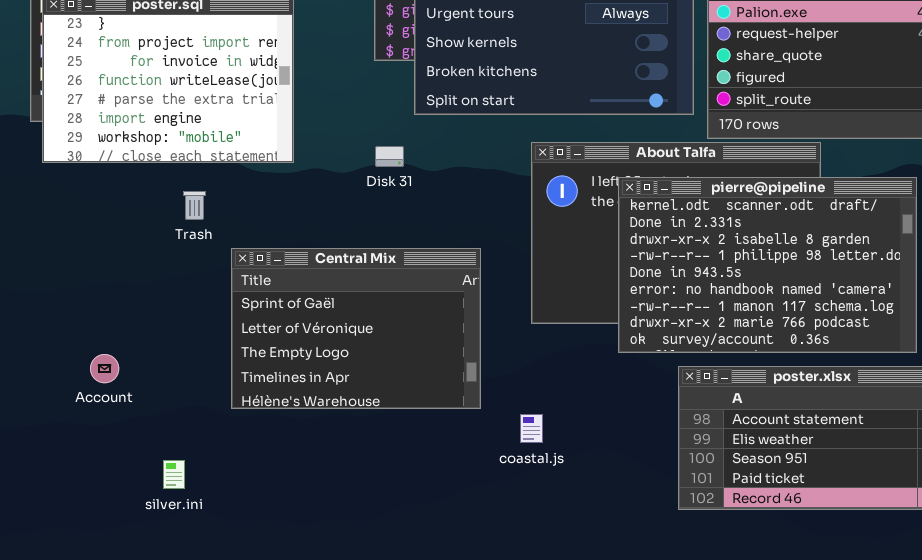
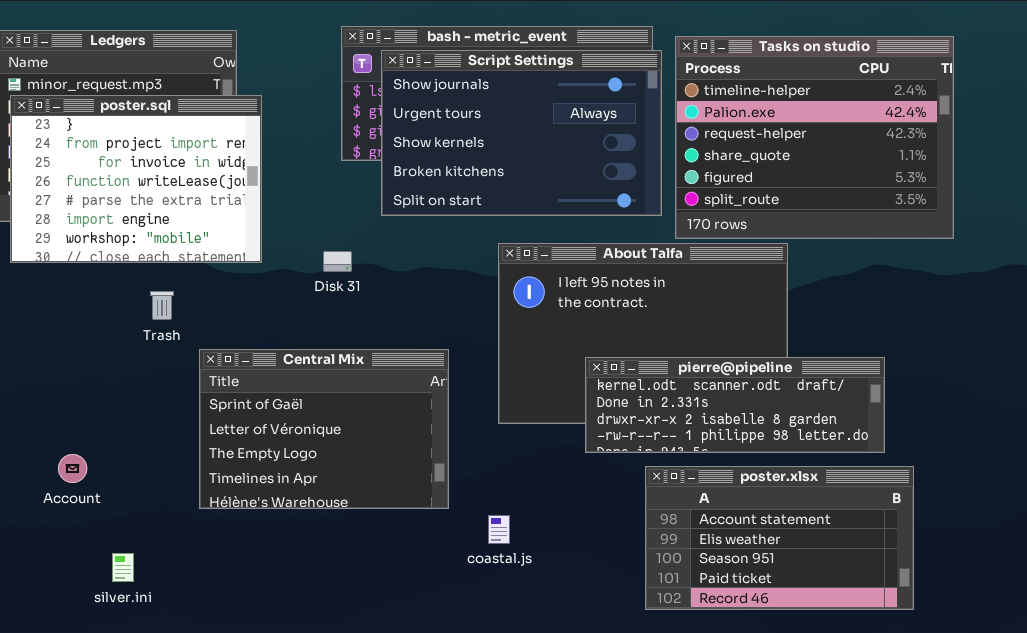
Disk 31: [375,146,404,167] -> [323,251,352,272], moved
pierre@pipeline: [618,177,917,353] -> [585,357,885,453], resized
silver.ini: [163,460,185,489] -> [112,553,134,582], moved

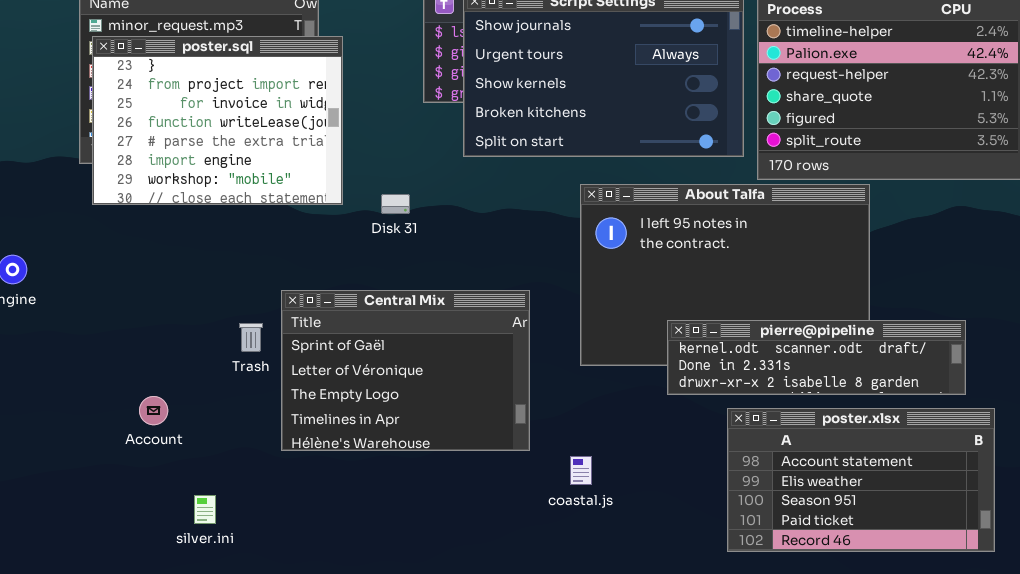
Disk 31: [323,251,352,272] -> [381,194,410,214], moved
Trash: [150,291,174,320] -> [239,323,263,352], moved
pierre@pipeline: [585,357,885,453] -> [667,320,966,395], resized

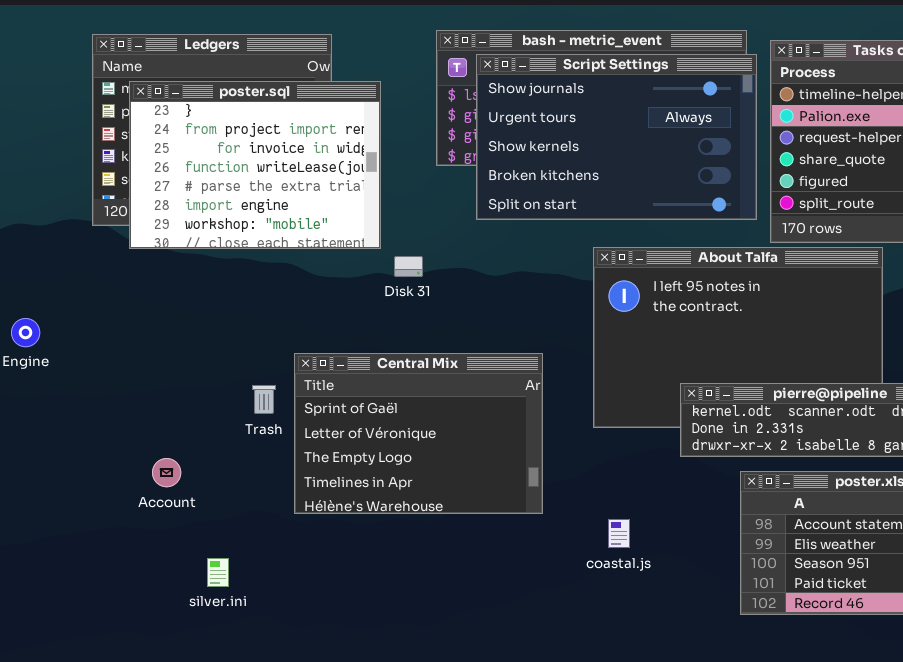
poster.sql: [92,36,343,205] -> [129,81,381,249], moved
coastal.js: [570,456,592,485] -> [608,519,630,548], moved

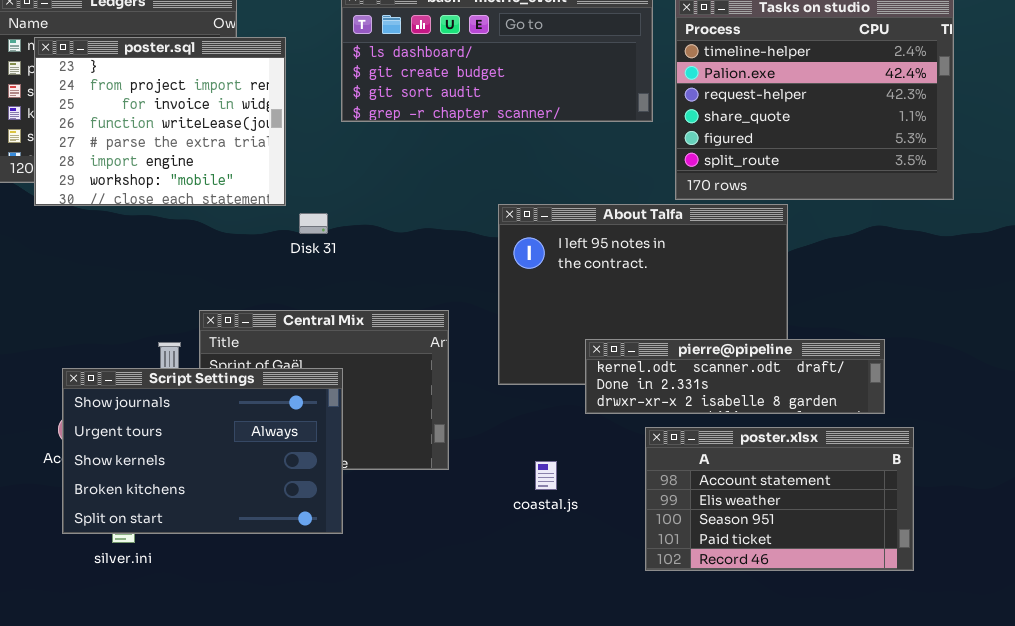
Script Settings: [476,54,757,220] -> [62,368,343,534], moved
coastal.js: [608,519,630,548] -> [535,461,557,490], moved

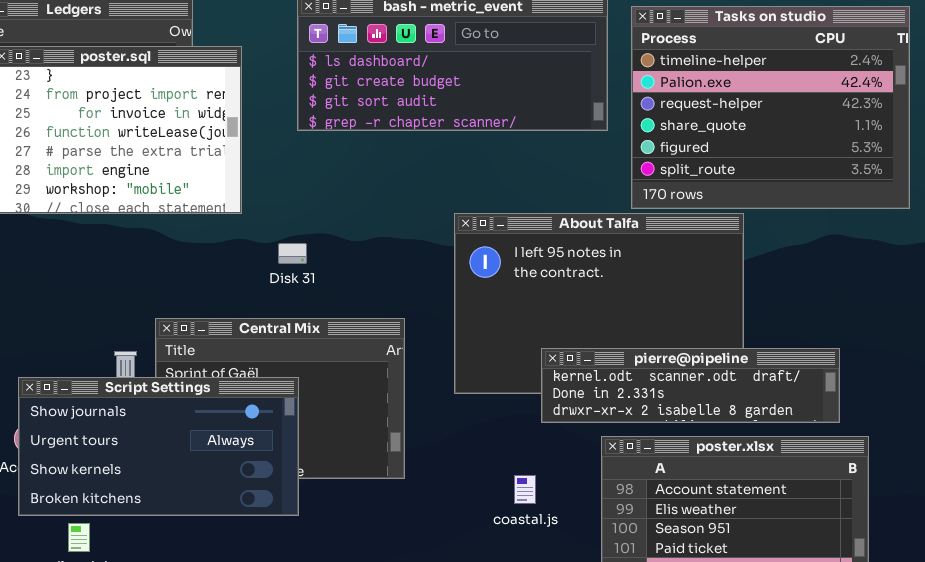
Disk 31: [299,213,328,234] -> [278,243,307,264], moved
Script Settings: [62,368,343,534] -> [18,377,299,516], resized
coastal.js: [535,461,557,490] -> [514,475,536,504], moved

